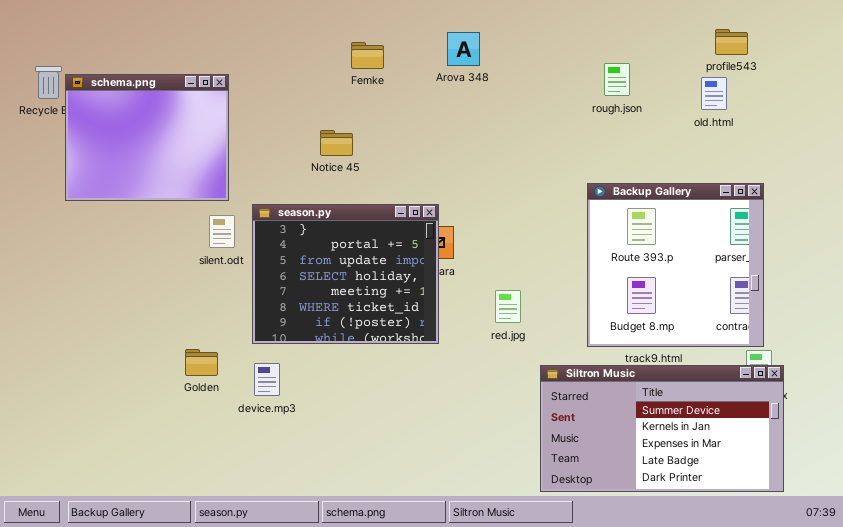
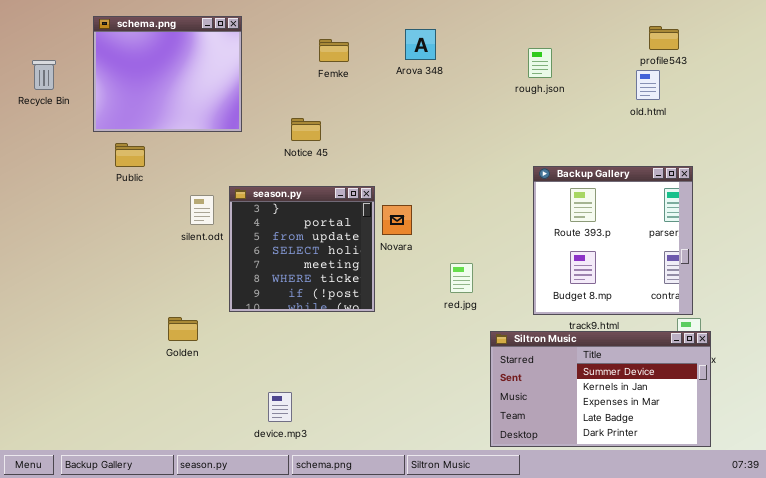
rough.json: [604,63,630,96] -> [528,48,552,78], moved
schema.png: [65,74,229,201] -> [93,16,242,132], moved
season.py: [252,204,439,344] -> [229,186,375,312], resized
device.mp3: [254,363,280,396] -> [268,392,292,422], moved

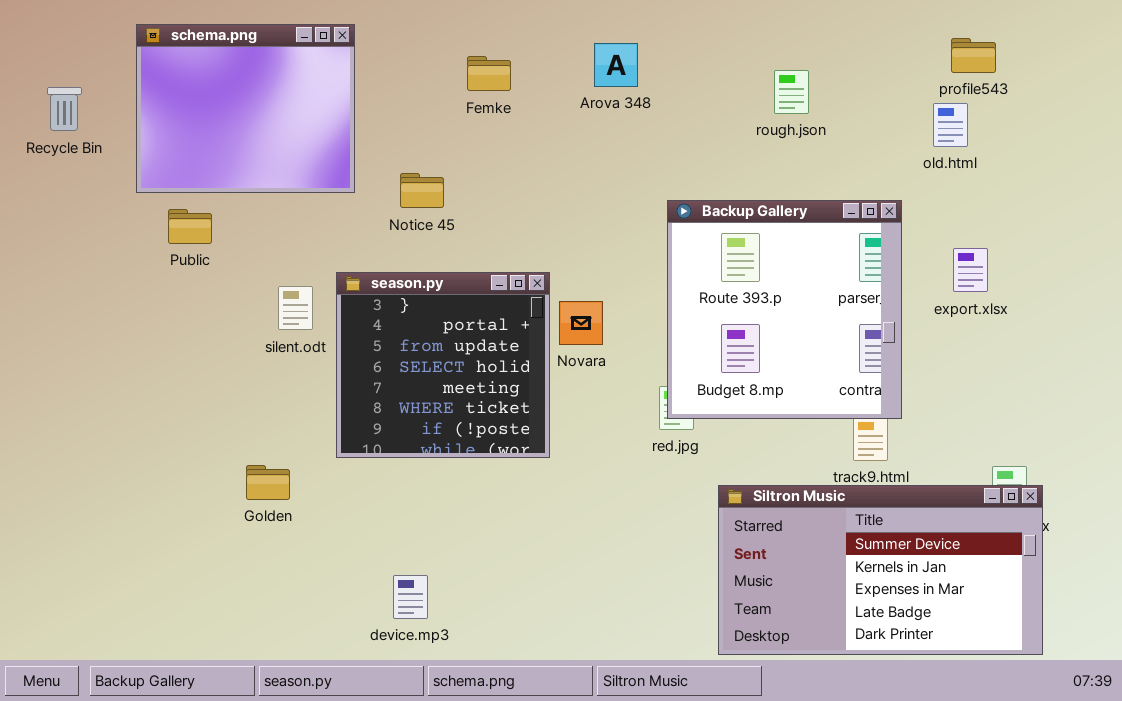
Notice 45: [291,118,321,141] -> [400,173,444,208], moved
Backup Gallery: [533,166,693,315] -> [667,200,902,419], moved

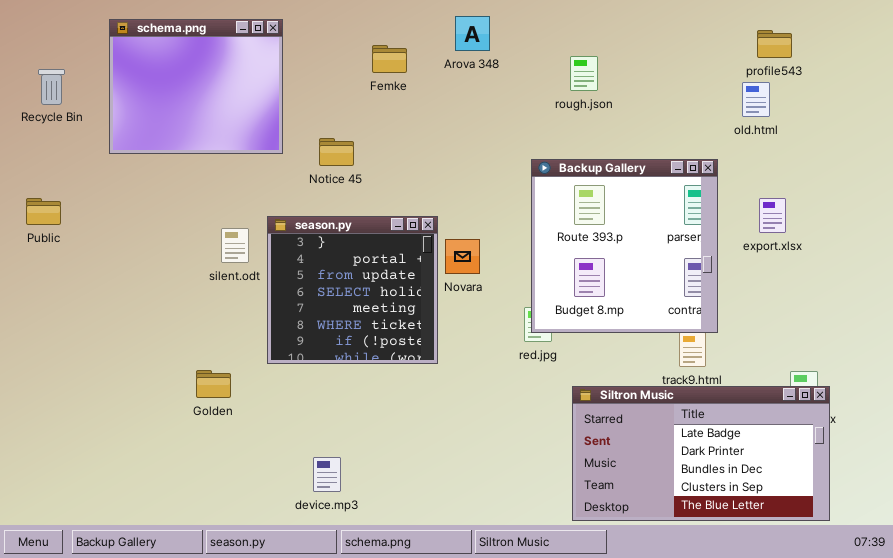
Arova 348: [594,43,638,87] -> [455,16,490,51], moved
rough.json: [774,70,809,114] -> [570,56,598,91], moved
Public: [168,209,212,244] -> [26,198,61,225], moved
Siltron Music: [718,485,1043,655] -> [572,386,830,521], scrolled down 3 rows

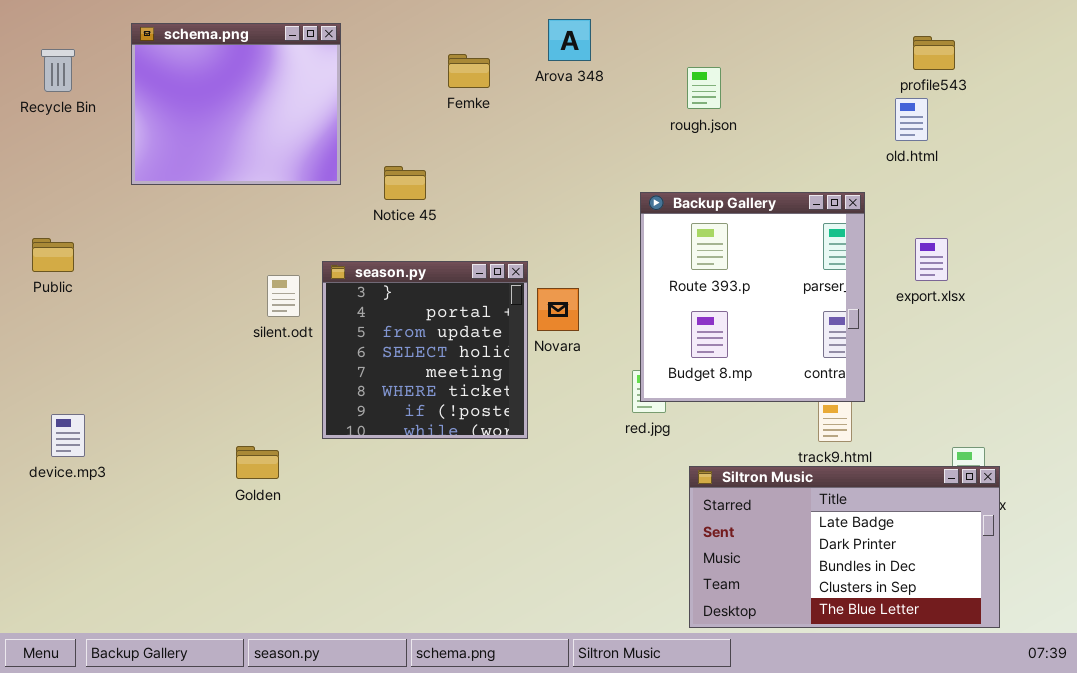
Recycle Bin: [38,69,65,105] -> [41,49,75,92], moved
device.mp3: [313,457,341,492] -> [51,414,85,457], moved

